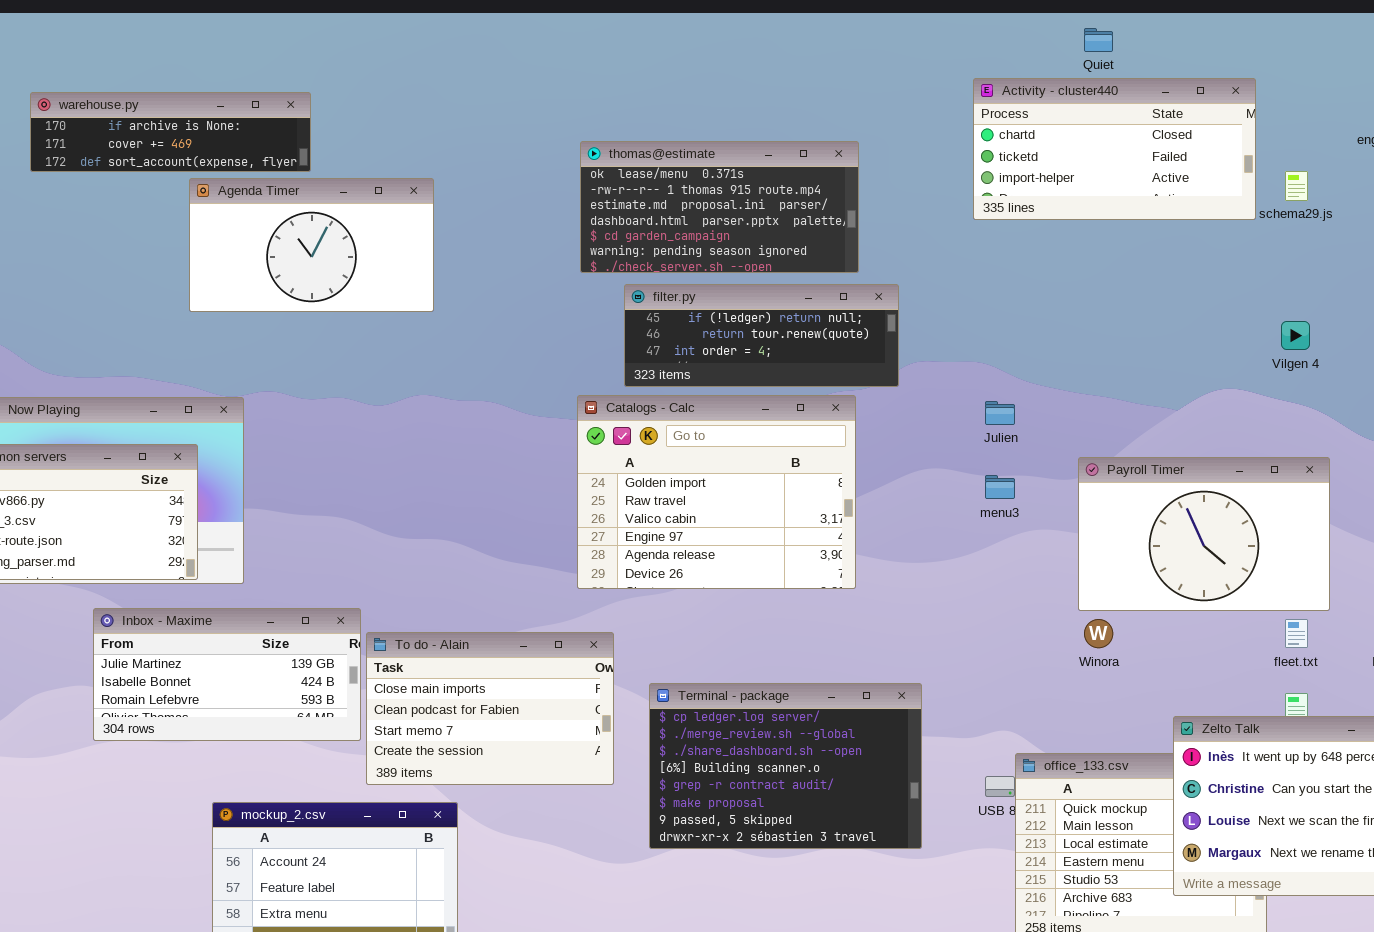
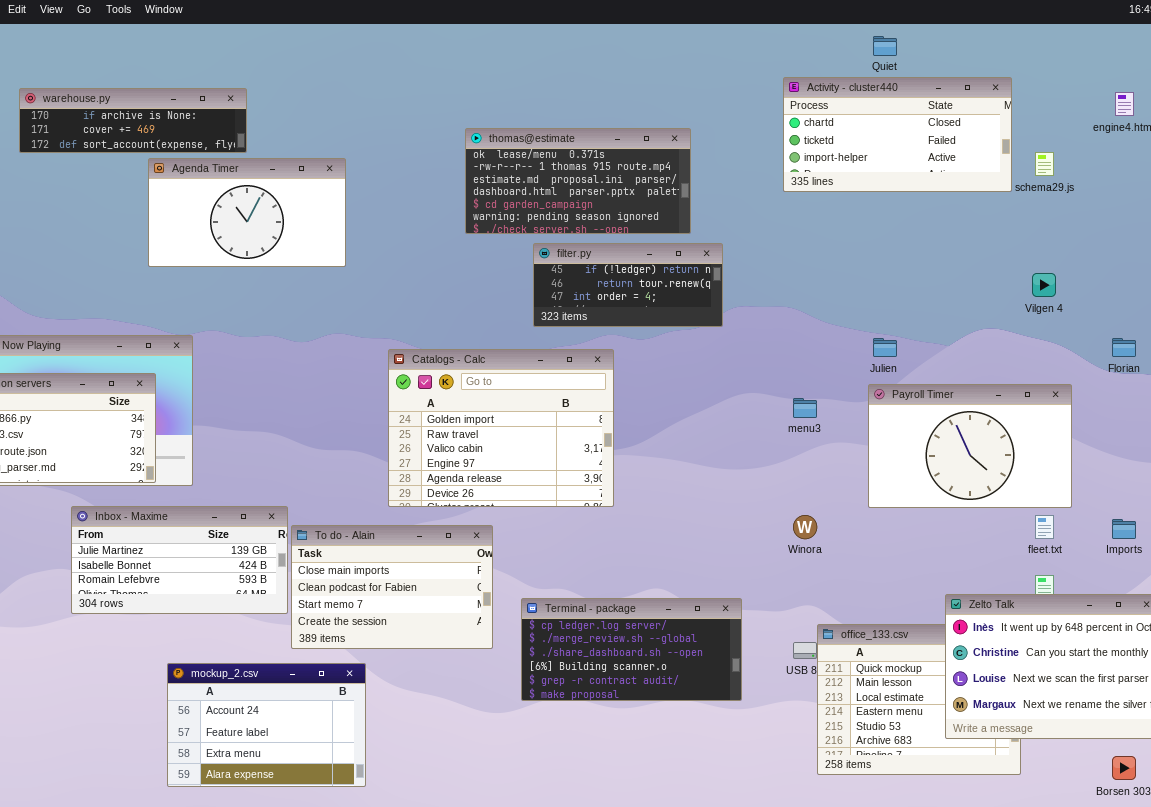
filter.py: [624,284,899,387] -> [533,243,723,327], resized
Catalogs - Calc: [577,395,856,589] -> [388,349,614,507], moved
Julien: [985,401,1015,425] -> [873,338,897,357], moved
Winora: [1084,619,1113,648] -> [793,515,817,539], moved
Terminal - package: [649,683,922,849] -> [521,598,742,701], resized

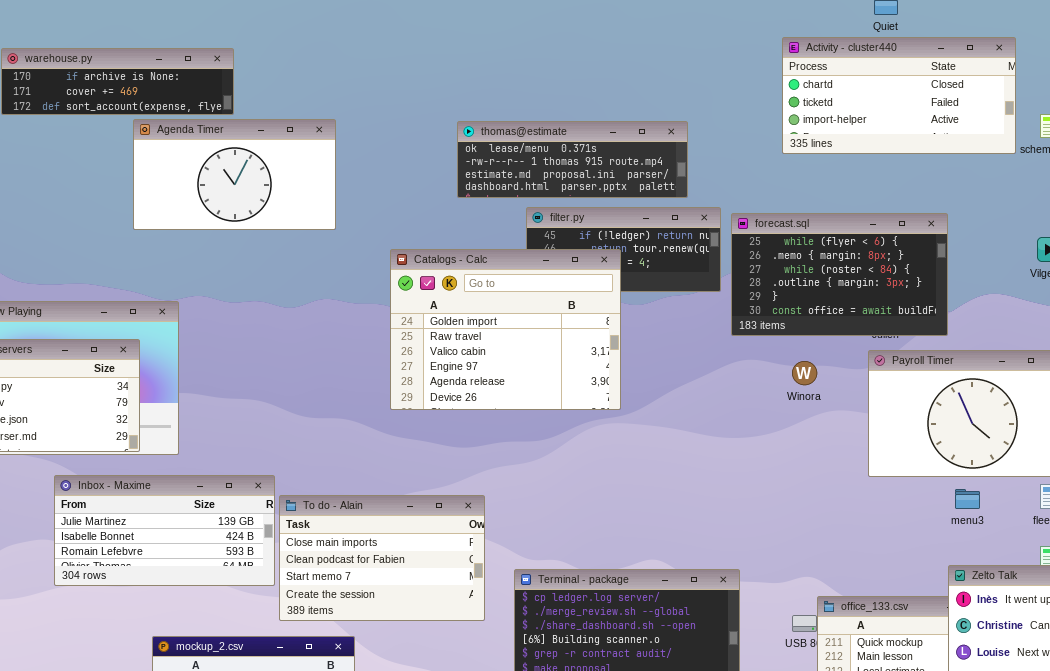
thomas@estimate: [465,128,691,234] -> [457,121,688,198], resized
forecast.sql: none -> [731,213,948,336], opened
Catalogs - Calc: [388,349,614,507] -> [390,249,621,410], moved
menu3: [793,398,817,418] -> [955,489,980,509], moved
Winora: [793,515,817,539] -> [792,361,817,385], moved

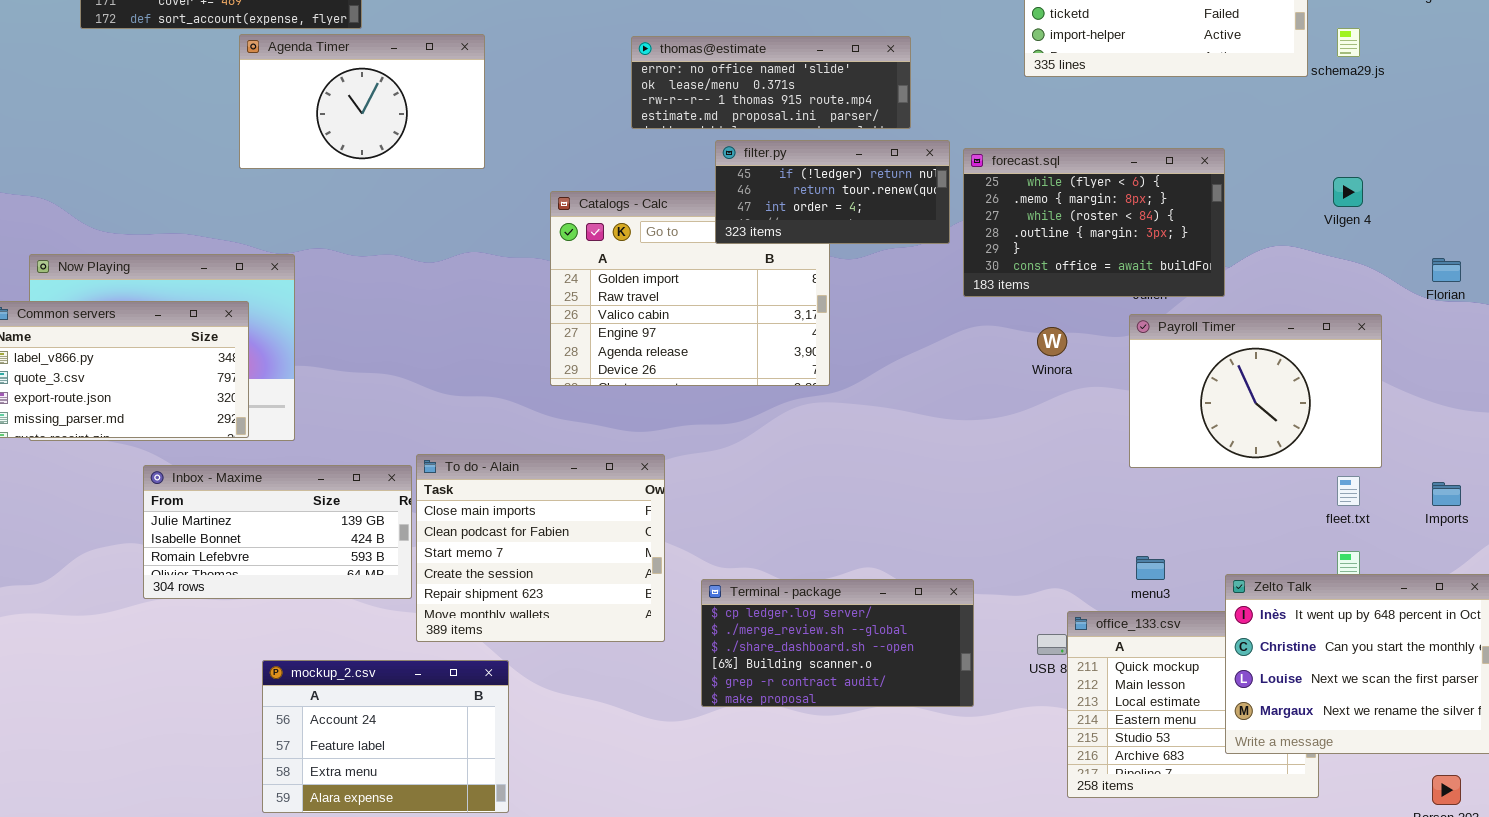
thomas@estimate: [457,121,688,198] -> [631,36,911,129], scrolled up 1 row
filter.py: [526,207,721,292] -> [715,140,950,244], raised
menu3: [955,489,980,509] -> [1136,556,1165,580], moved
To do - Alain: [279,495,485,621] -> [416,454,665,642], resized

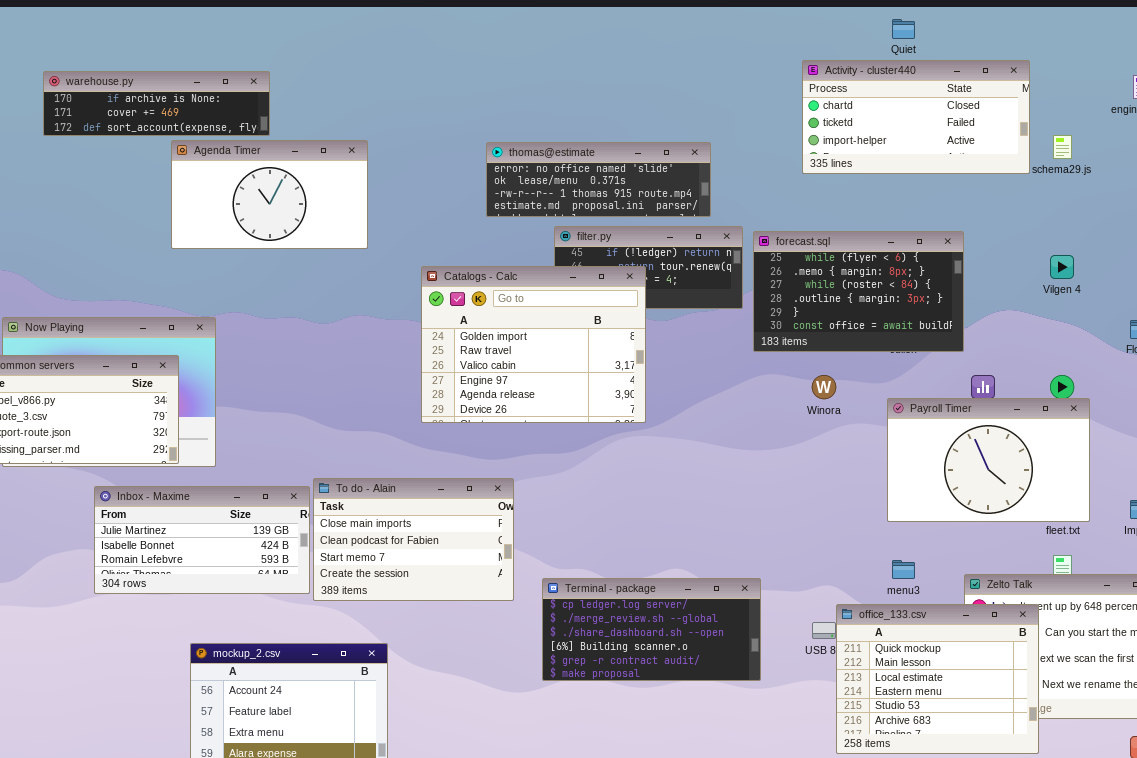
Catalogs - Calc: [550,191,830,386] -> [421,266,646,423], raised
Payroll Timer: [1129,314,1382,468] -> [887,398,1090,522], moved
To do - Alain: [416,454,665,642] -> [313,478,514,601], resized
office_133.csv: [1067,611,1319,798] -> [836,604,1039,754], raised

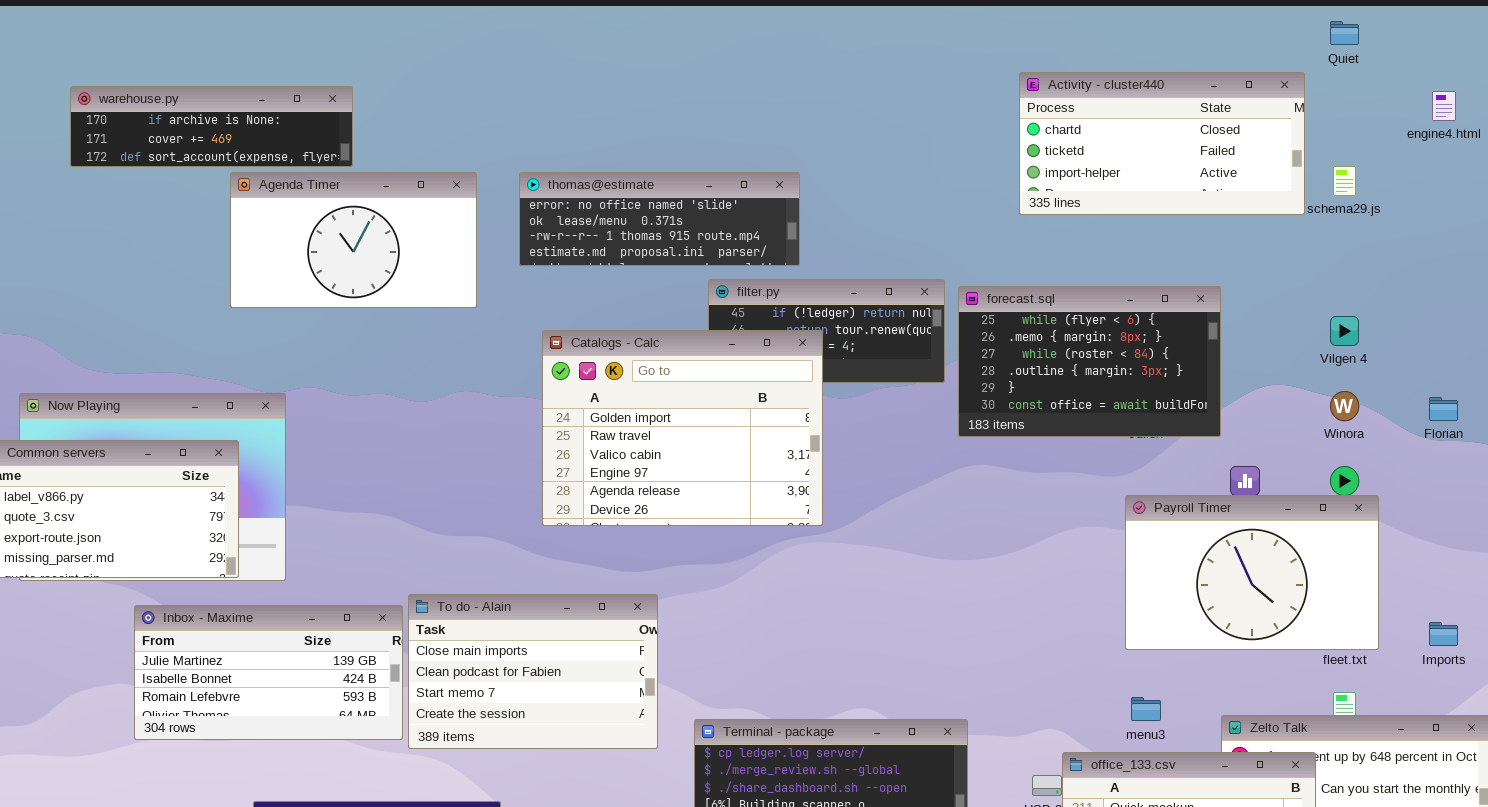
Quiet: [892,19,915,39] -> [1330,21,1359,45], moved
thomas@estimate: [486,142,711,217] -> [519,172,800,266], moved
Winora: [812,375,836,399] -> [1330,391,1359,421], moved

